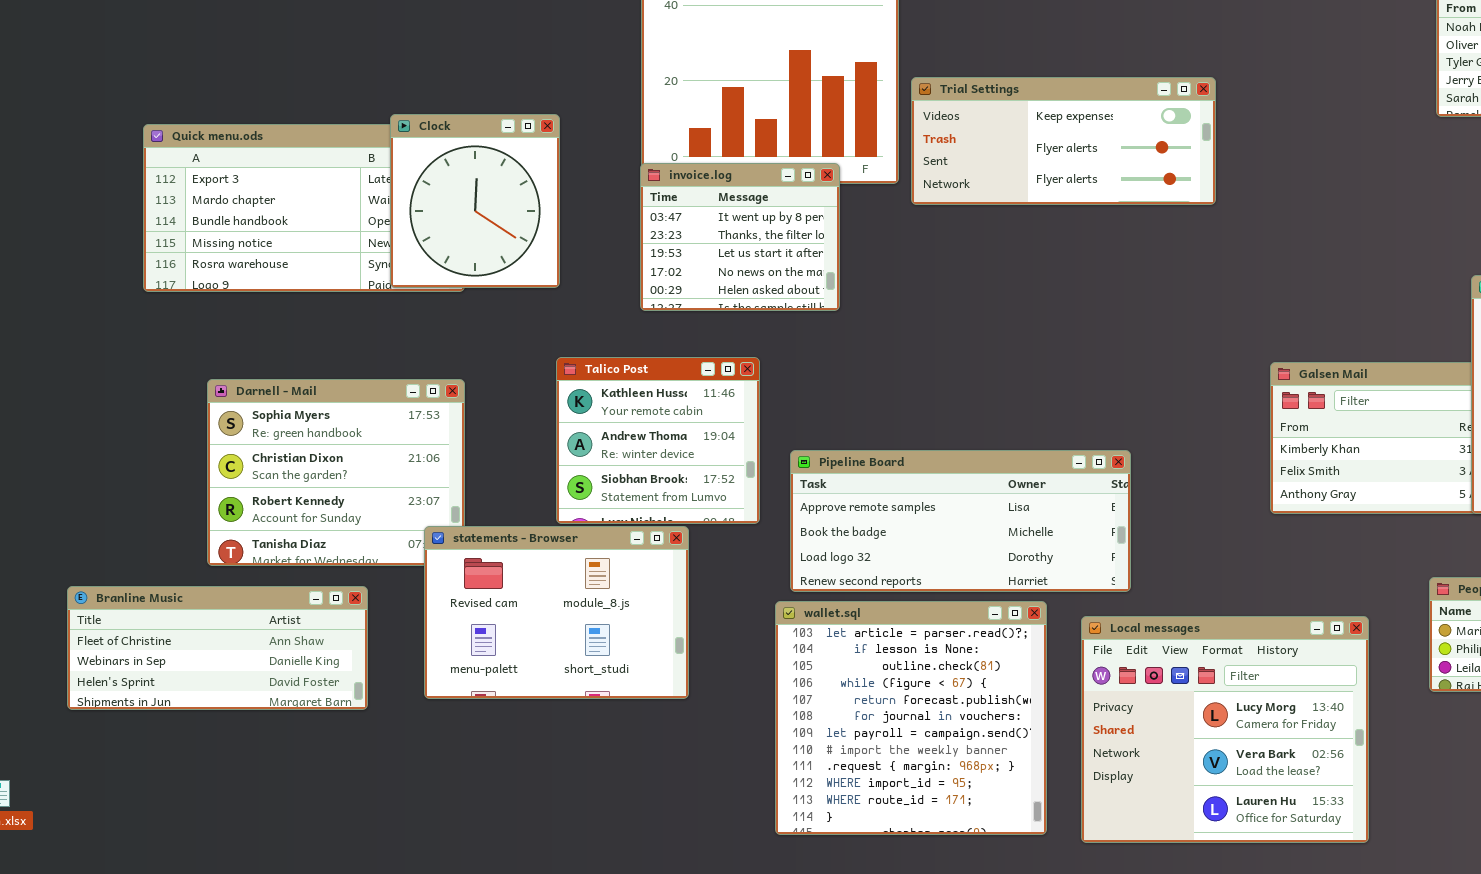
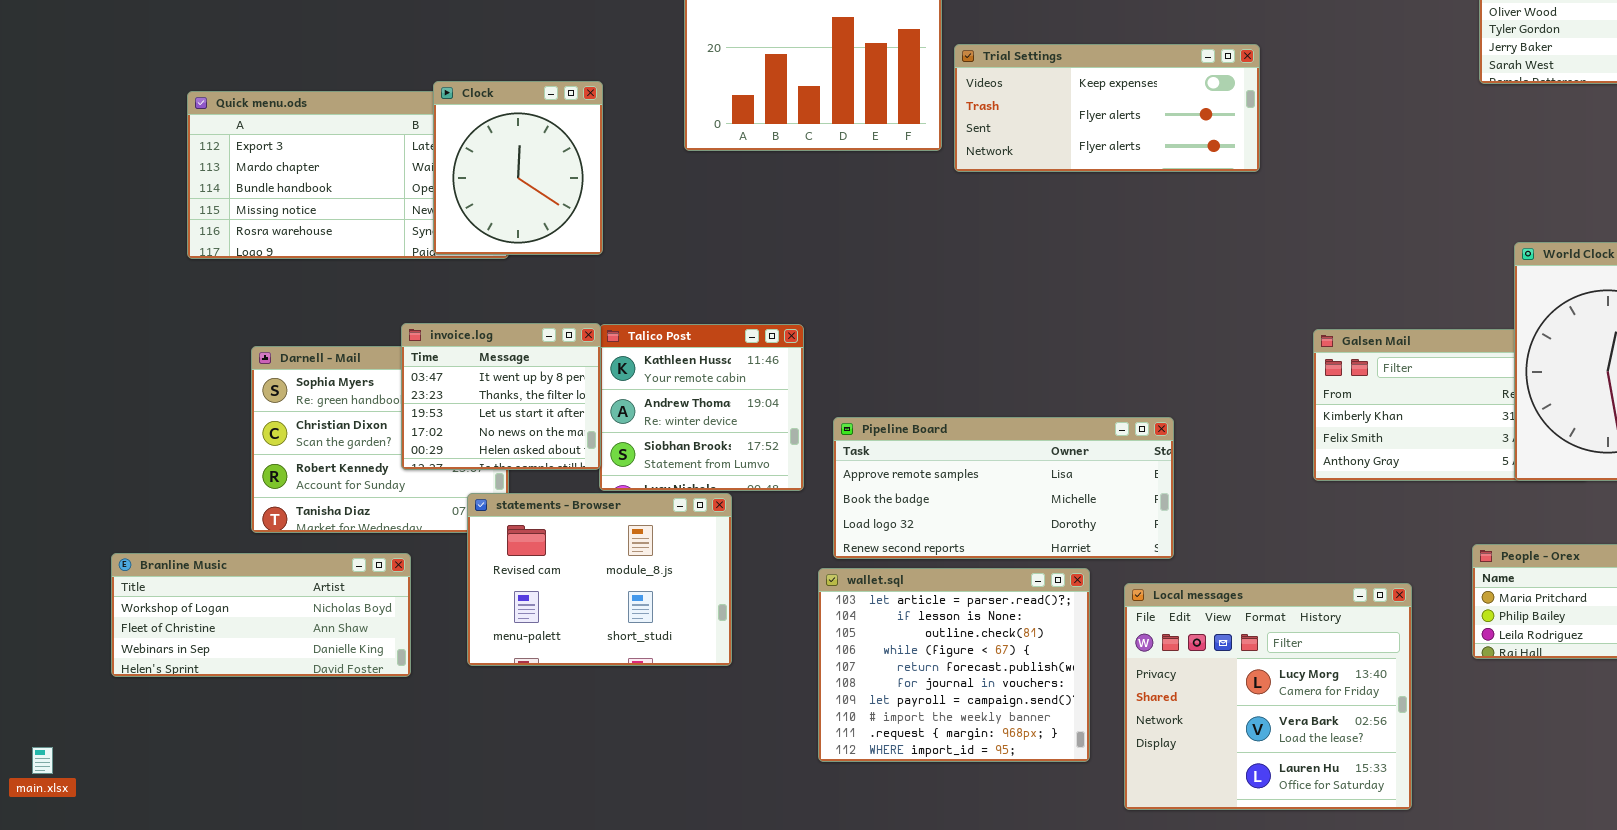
invoice.log: [640,163,840,311] -> [401,323,601,470], moved
Branline Music: [67,586,368,710] -> [111,553,411,677], scrolled up 1 row
wallet.sql: [775,601,1047,835] -> [818,568,1090,762], resized

